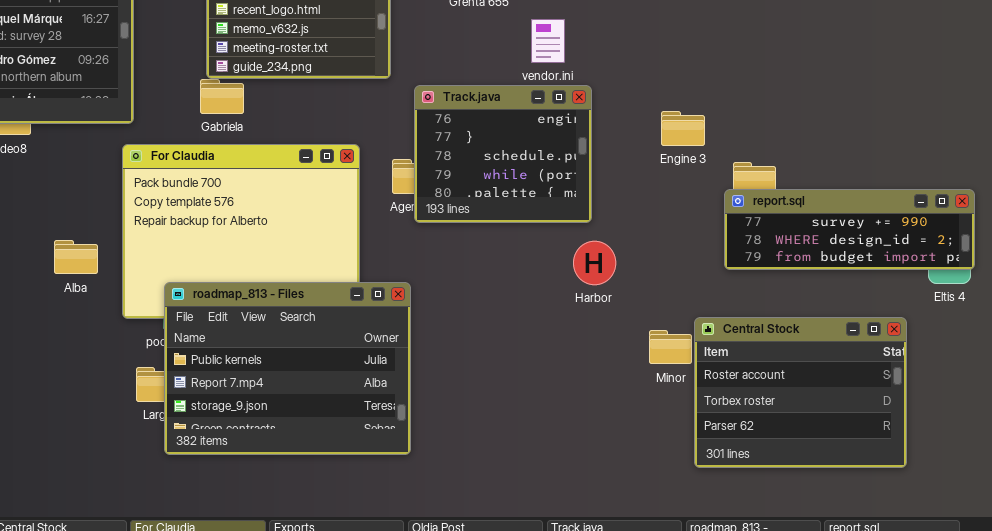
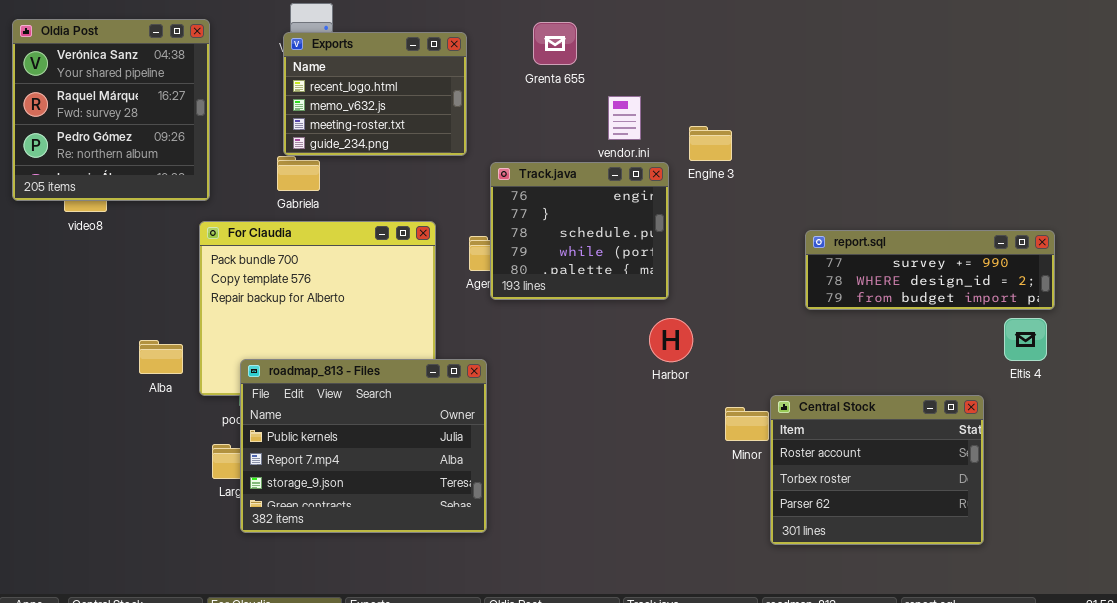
Engine 3: [661,111,705,146] -> [689,126,732,161], moved
report.sql: [724,189,975,270] -> [805,230,1055,310], moved
Alba: [54,240,98,274] -> [139,340,183,374], moved

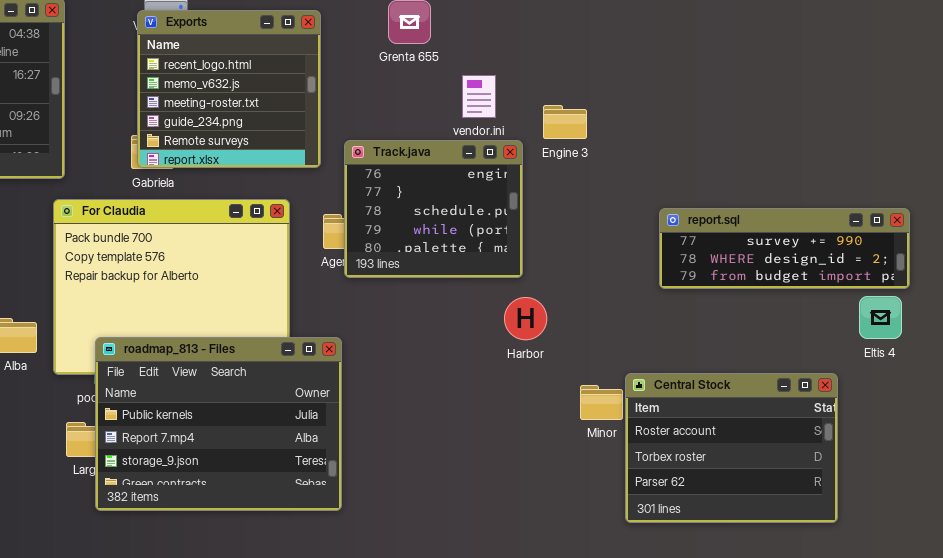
Exports: [283,32,467,156] -> [137,10,321,168], resized

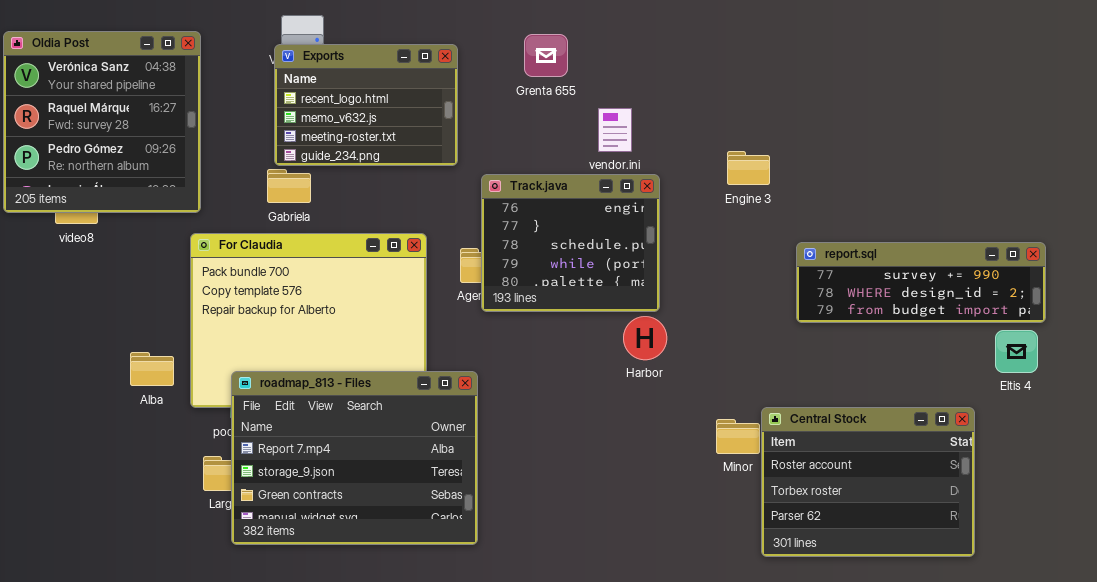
Exports: [137,10,321,168] -> [274,44,458,166], resized
Engine 3: [543,105,587,139] -> [727,151,770,185], moved
Harbor: [504,297,547,340] -> [623,316,667,360], moved
roadmap_813 - Files: [95,337,342,511] -> [231,371,478,545], scrolled down 1 row

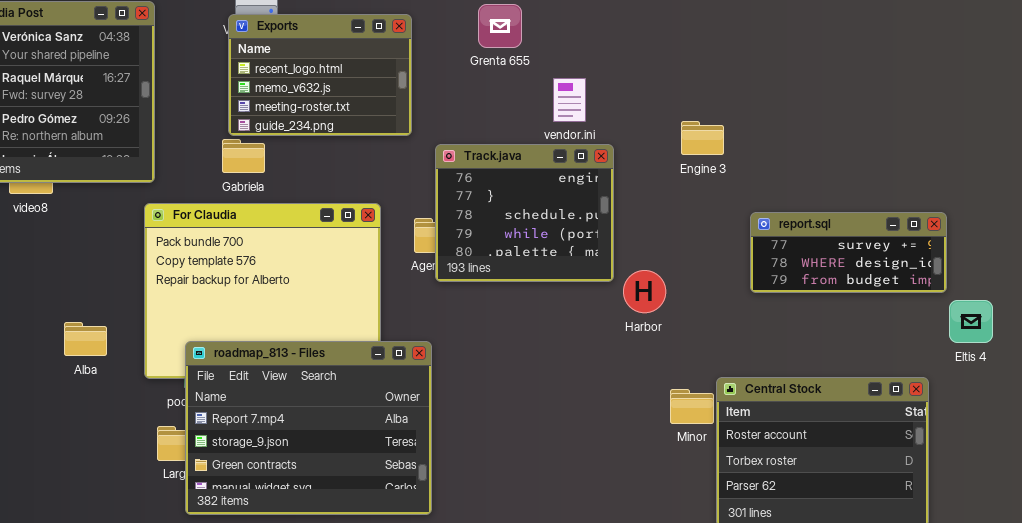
report.sql: [796,242,1046,323] -> [750,212,947,293], resized
Harbor: [623,316,667,360] -> [623,270,666,313], moved
Alba: [130,352,174,386] -> [64,322,107,356], moved

